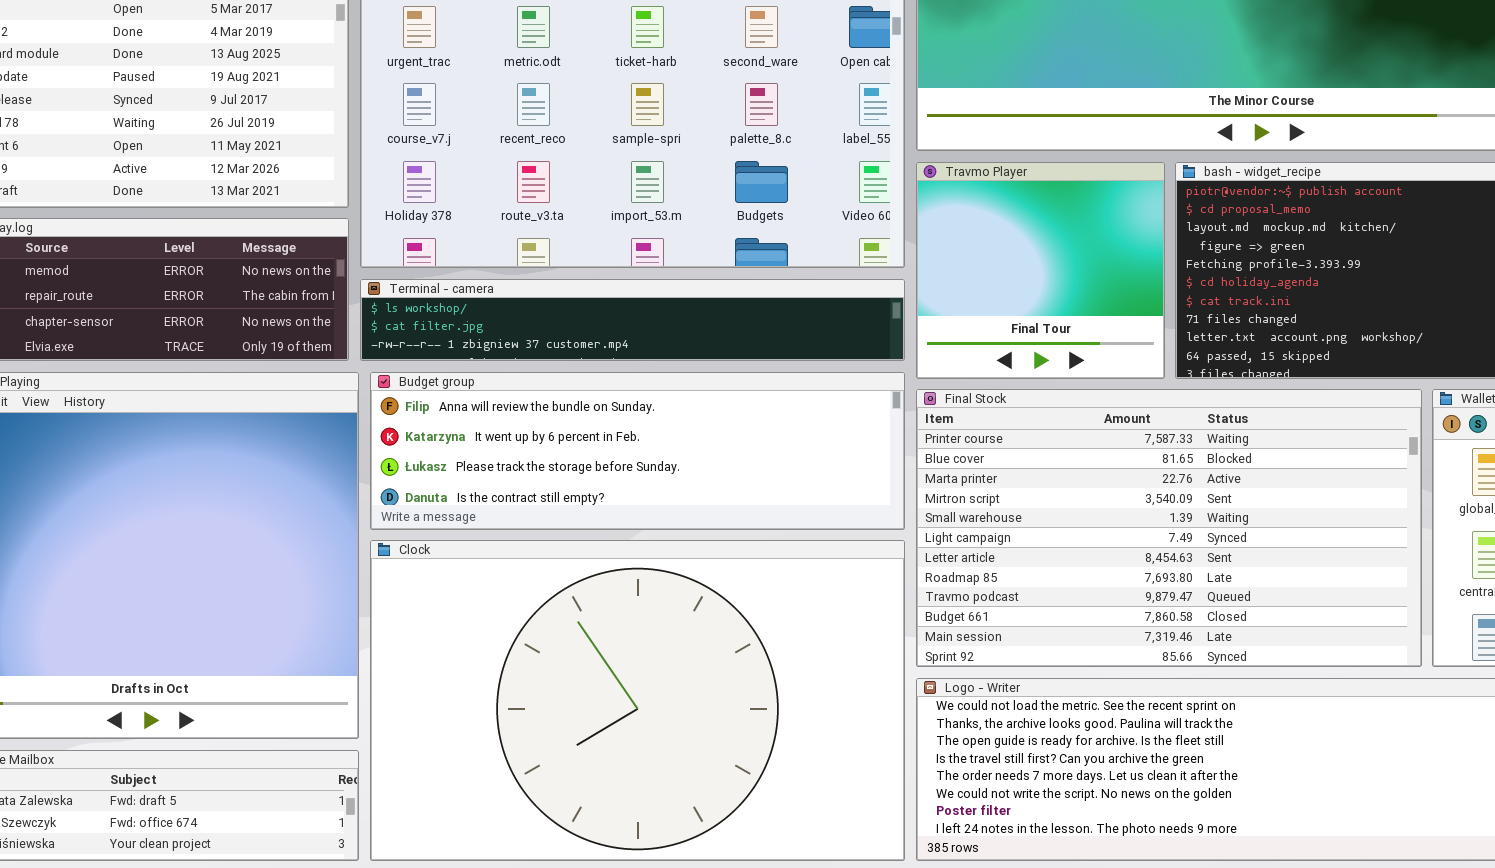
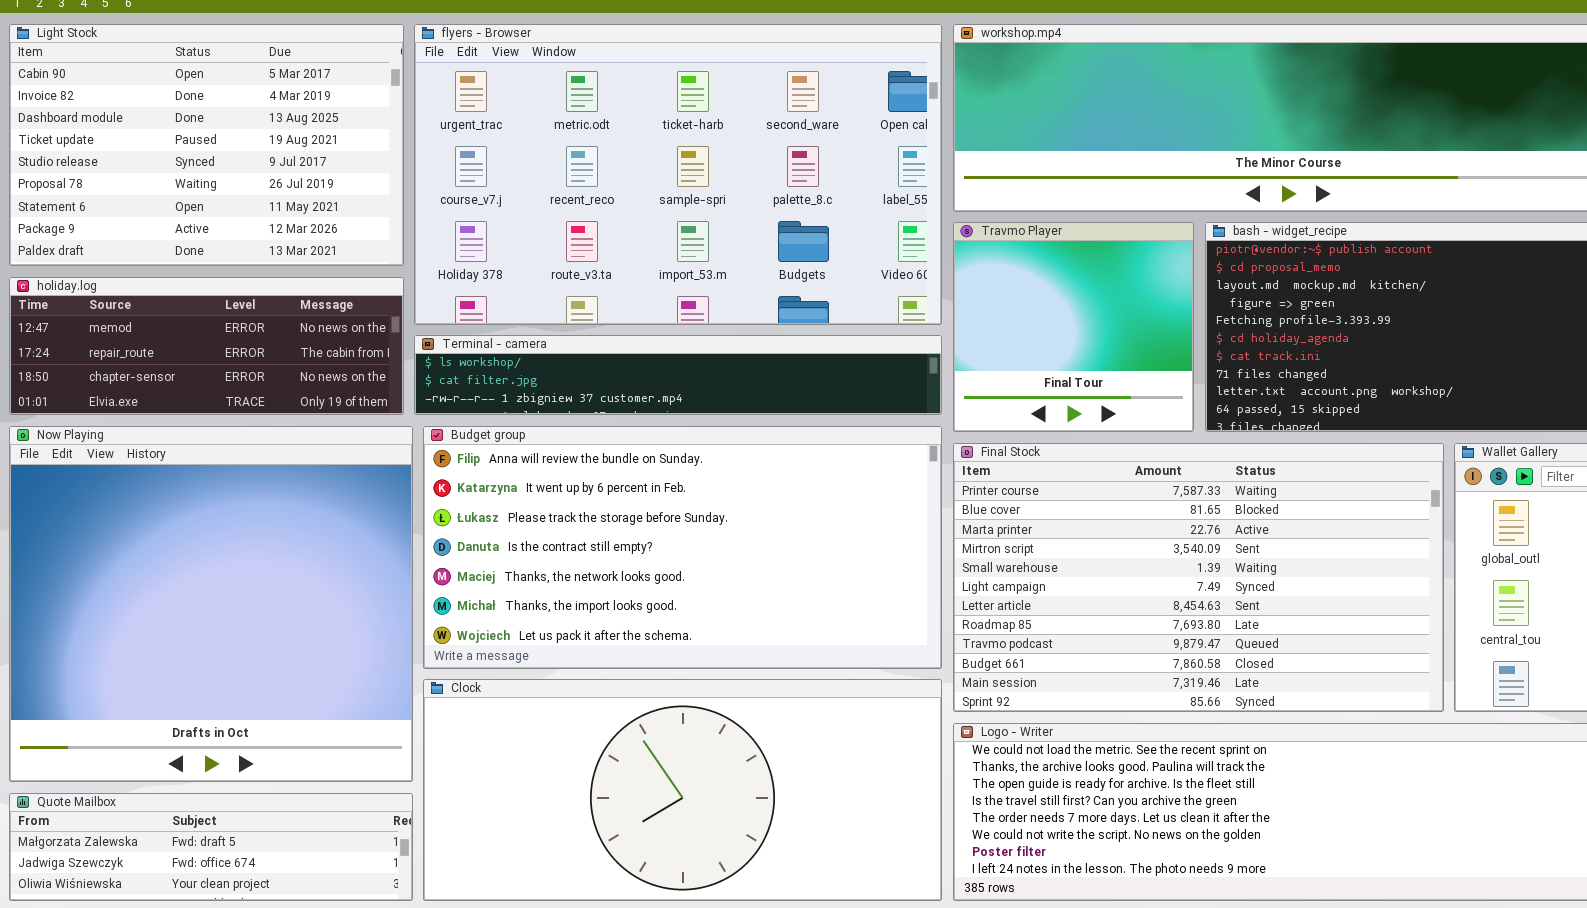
Budget group: [370,372,905,530] -> [423,426,942,669], resized
Clock: [370,540,905,861] -> [423,679,942,901], resized

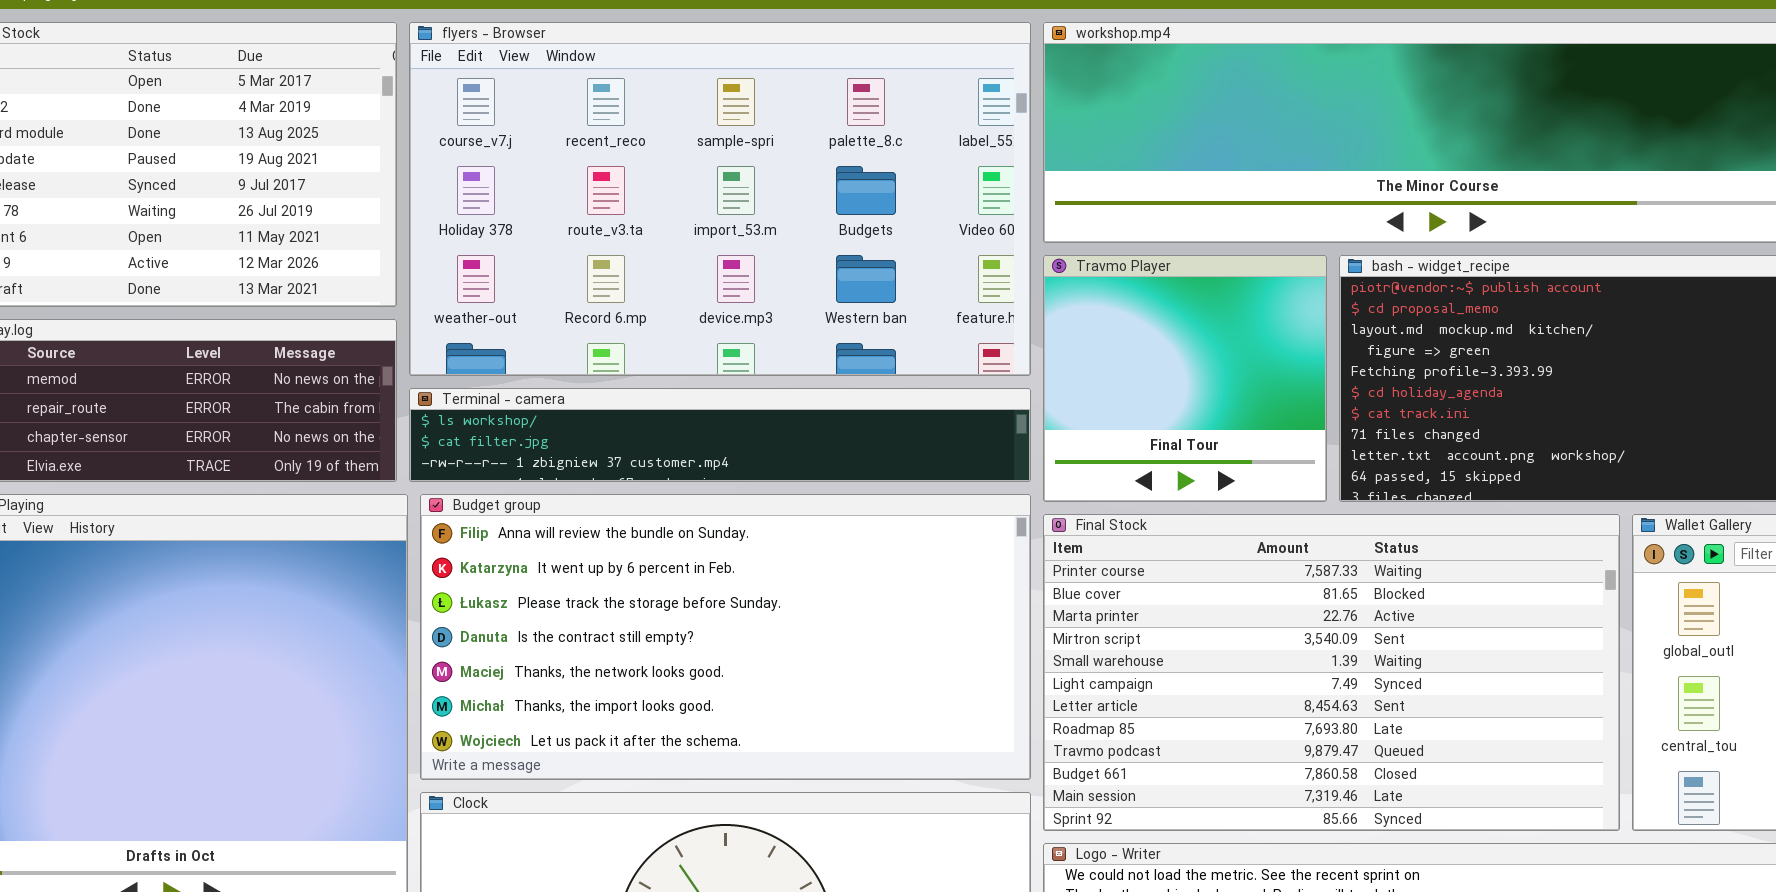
flyers - Browser: [414,24,942,325] -> [409,22,1031,376], scrolled down 1 row

